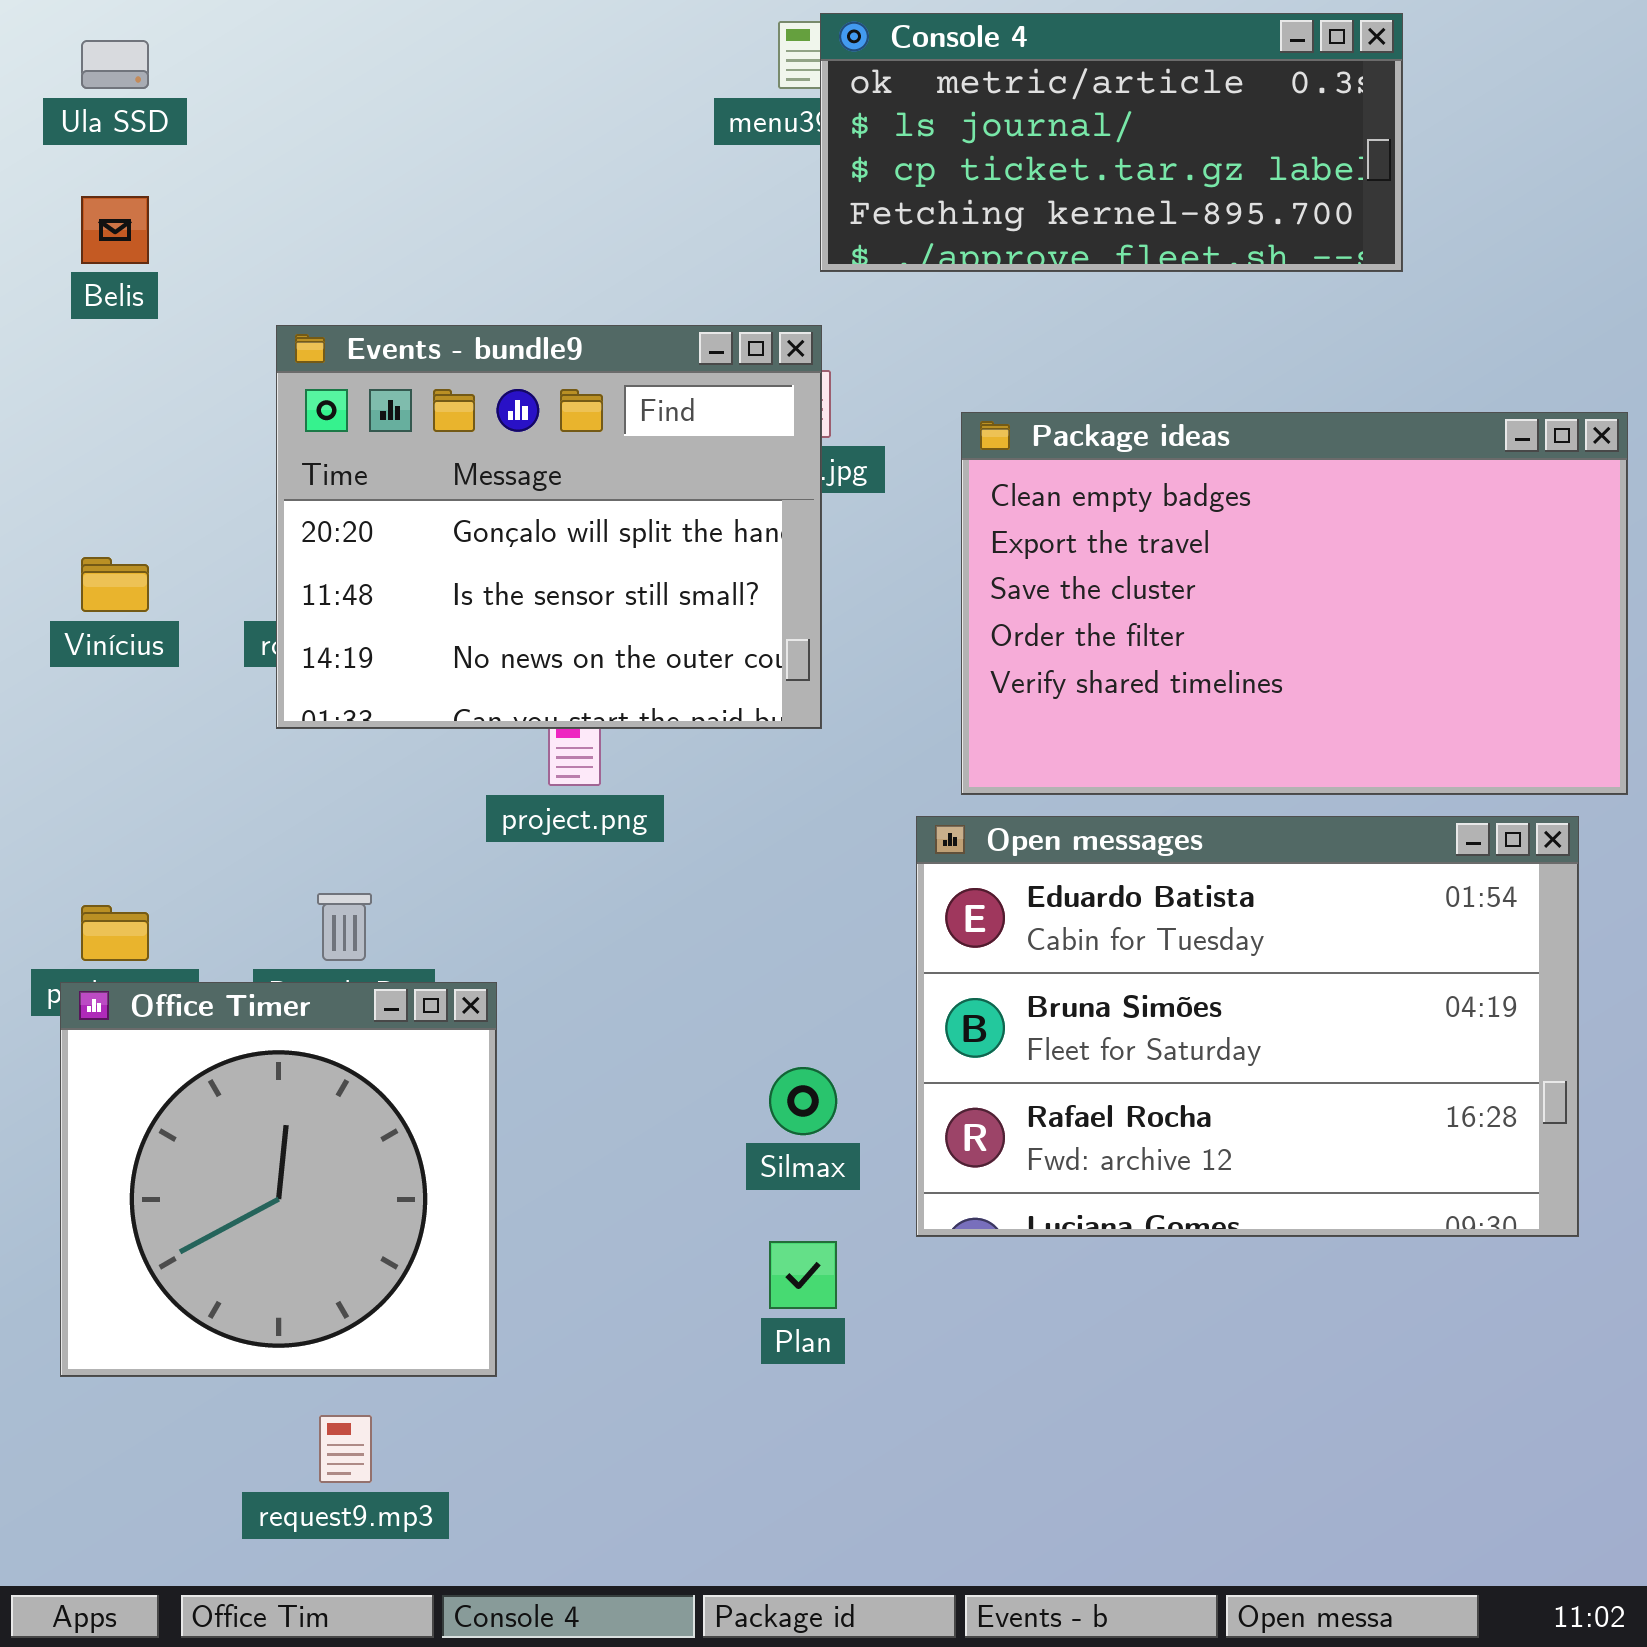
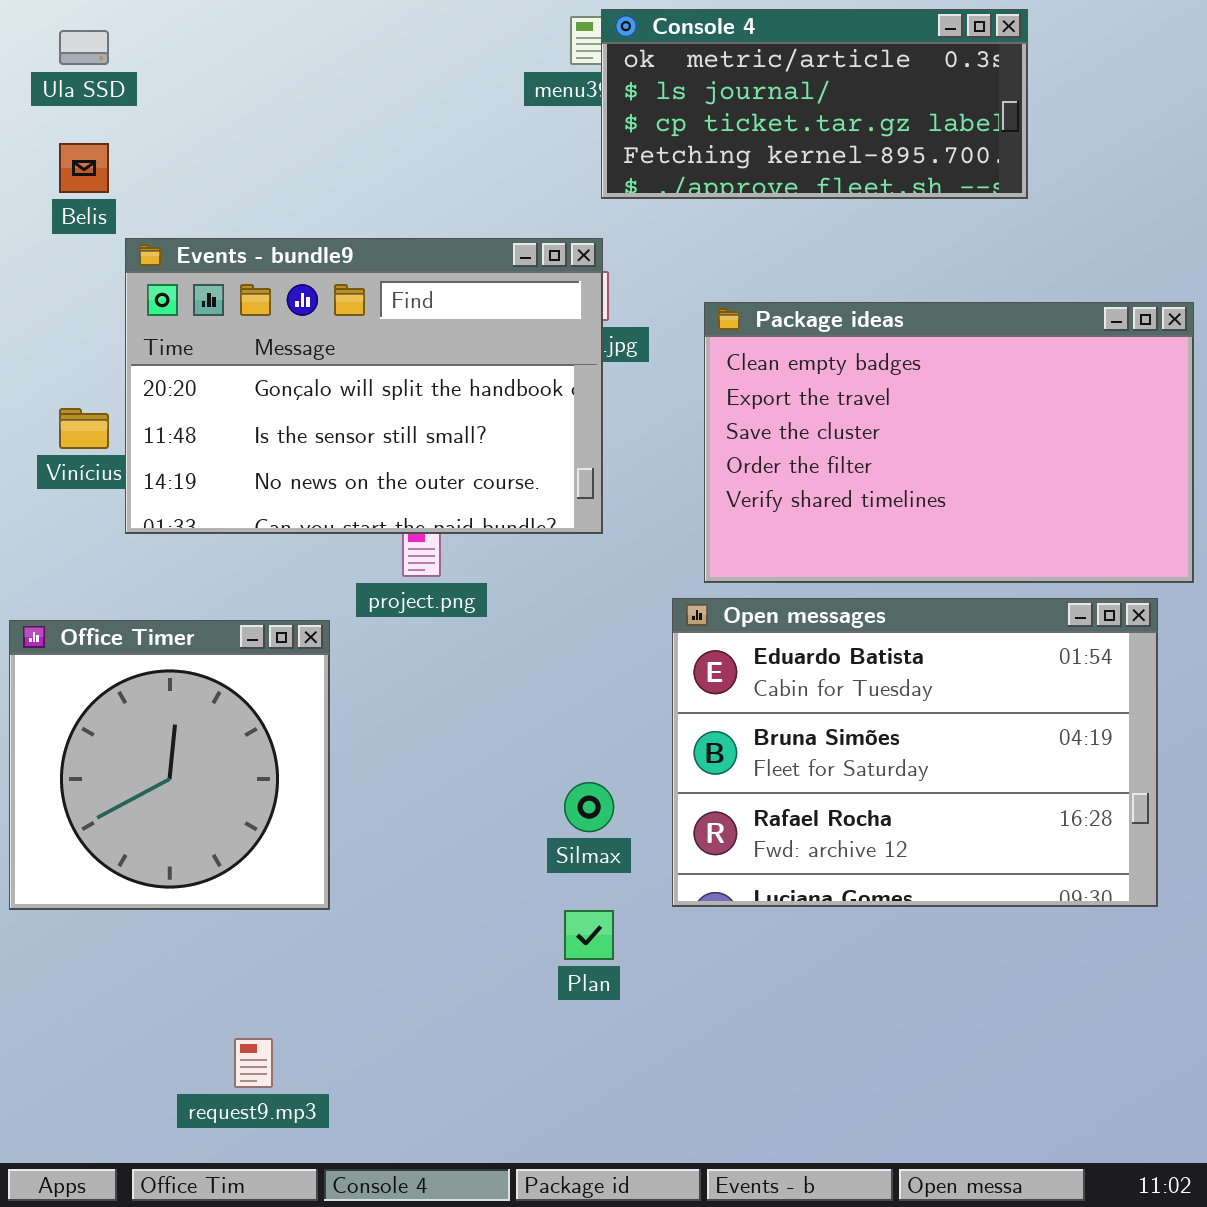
Events - bundle9: [276,325,822,729] -> [125,238,603,534], resized
Office Timer: [60,982,497,1377] -> [9,620,330,910], moved

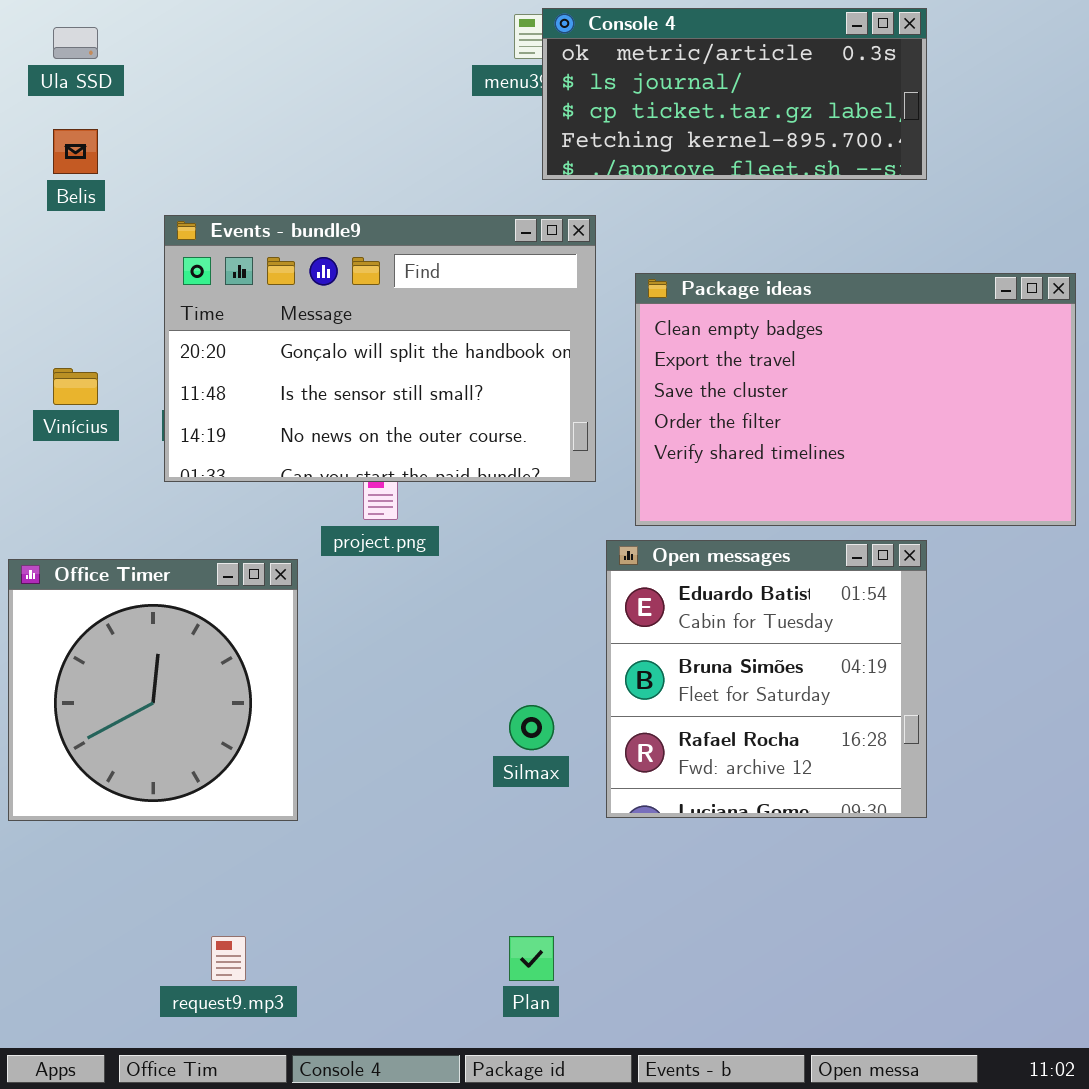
Events - bundle9: [125,238,603,534] -> [164,215,596,482], moved
Open messages: [672,598,1158,907] -> [606,540,927,818], resized
Plan: [564,910,614,960] -> [509,936,554,981], moved

